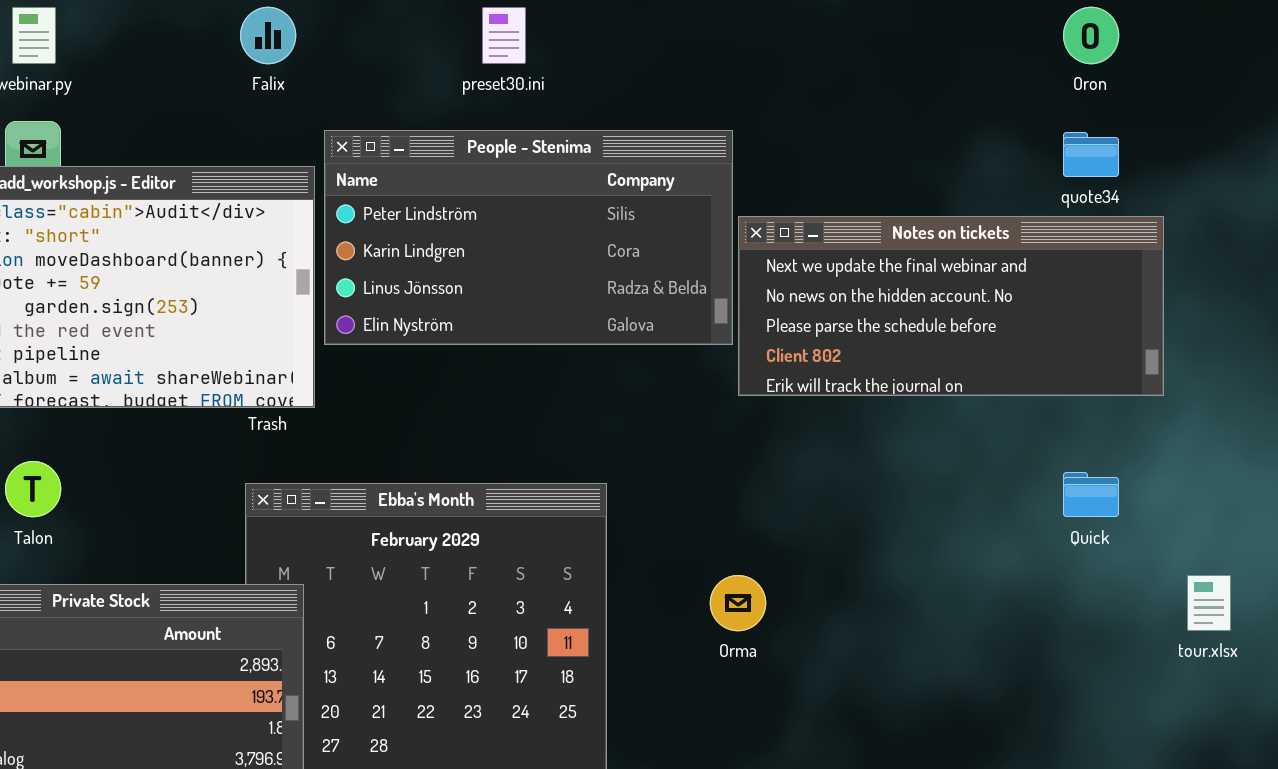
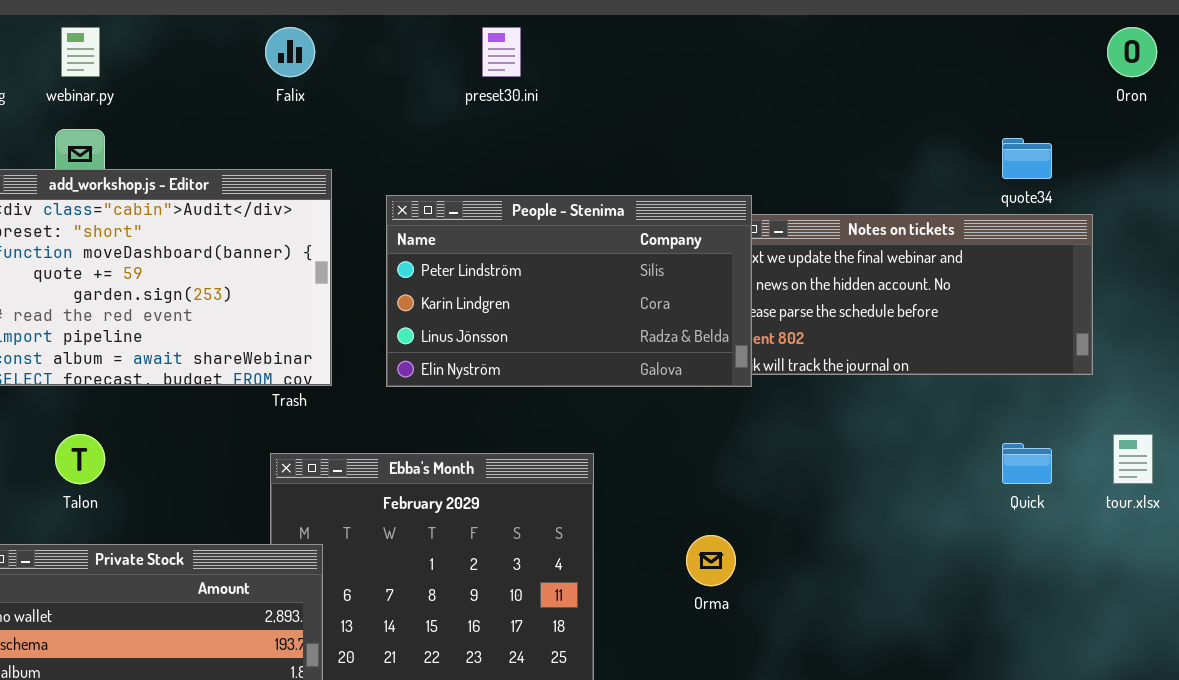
Oron: [1063,7,1119,64] -> [1107,27,1157,77], moved
People - Stenima: [324,130,733,345] -> [386,195,752,387], moved
tour.xlsx: [1187,575,1231,631] -> [1113,434,1153,484], moved

